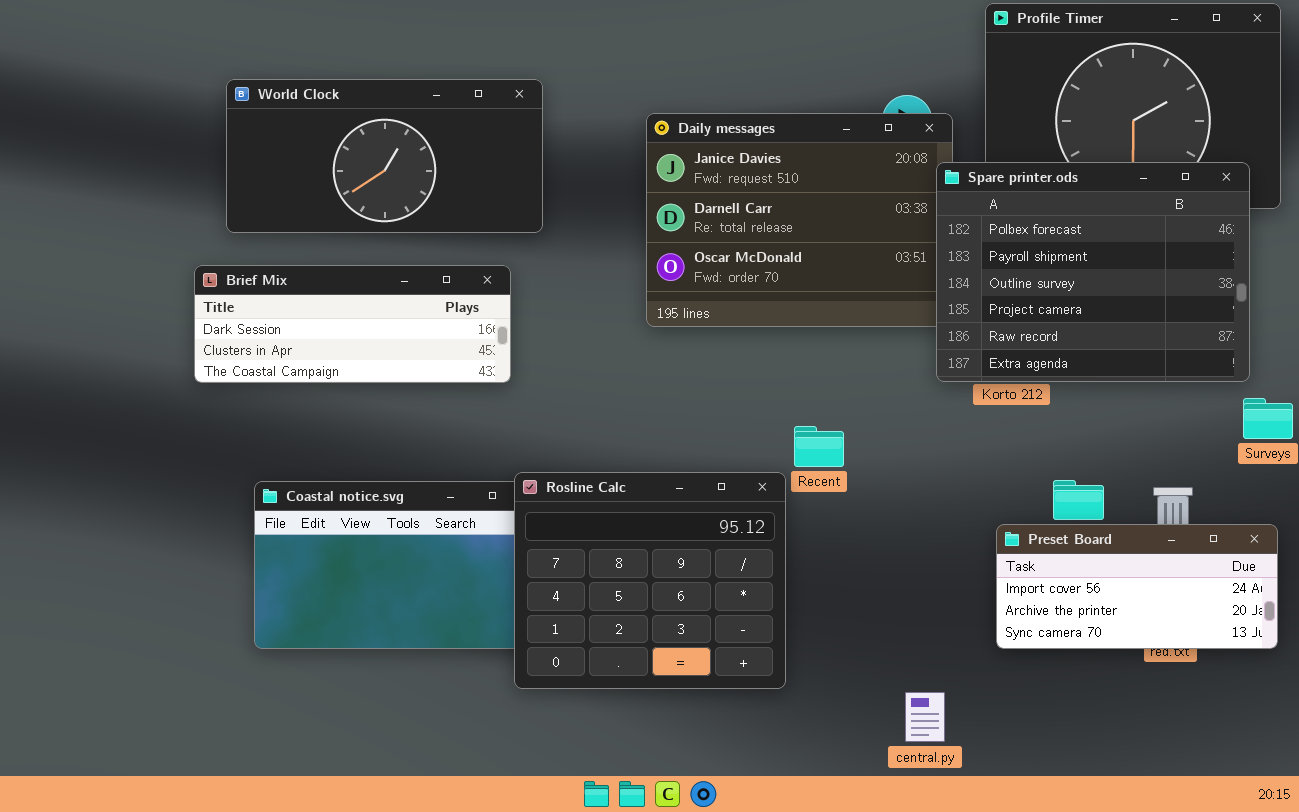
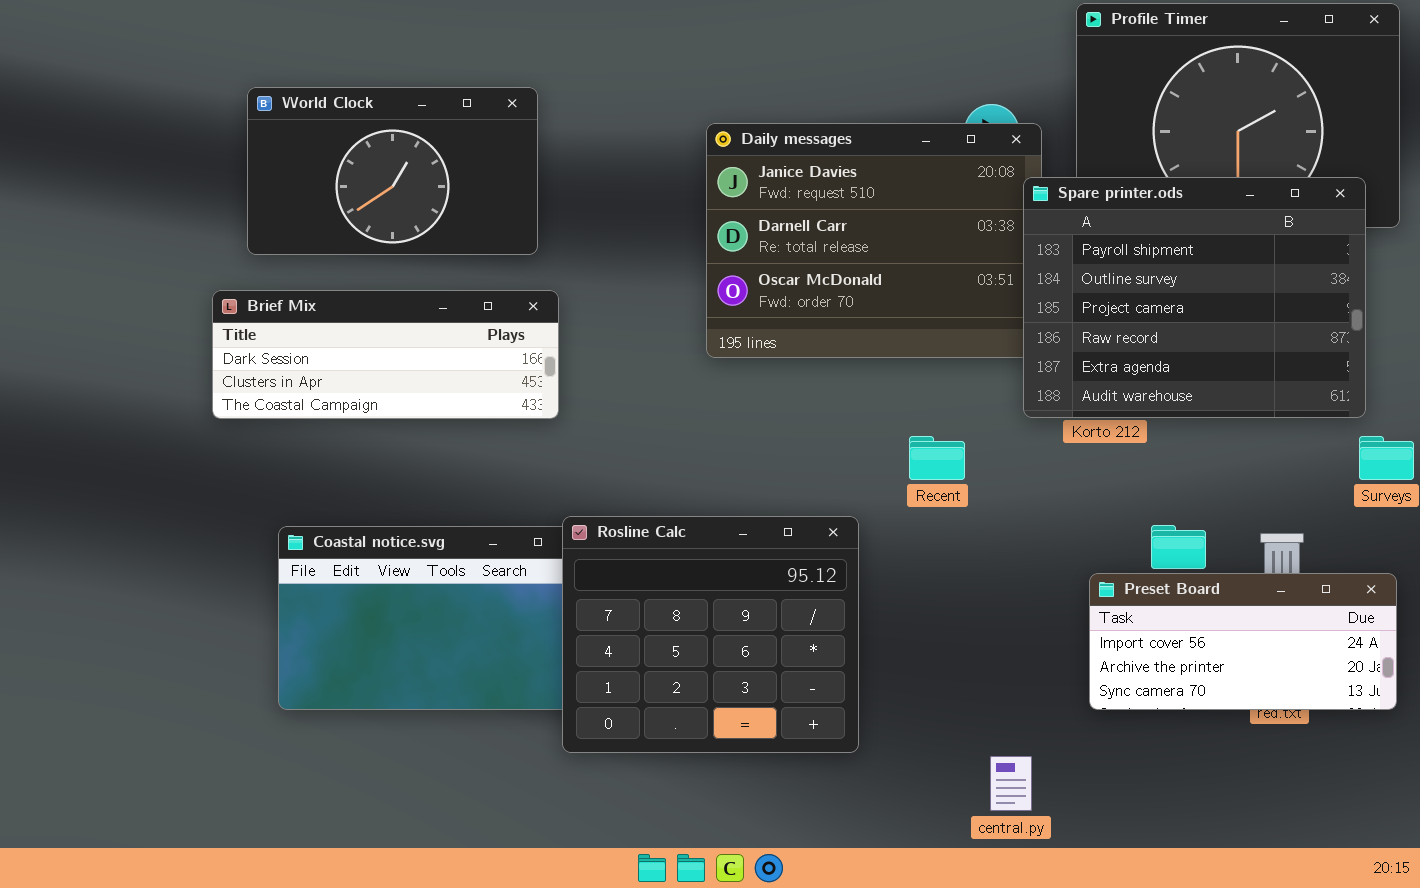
World Clock: [226,79,543,233] -> [247,87,538,255], resized
Spare printer.ods: [936,162,1250,382] -> [1023,177,1366,418], scrolled down 1 row
Recent: [794,426,844,467] -> [909,436,965,480], moved

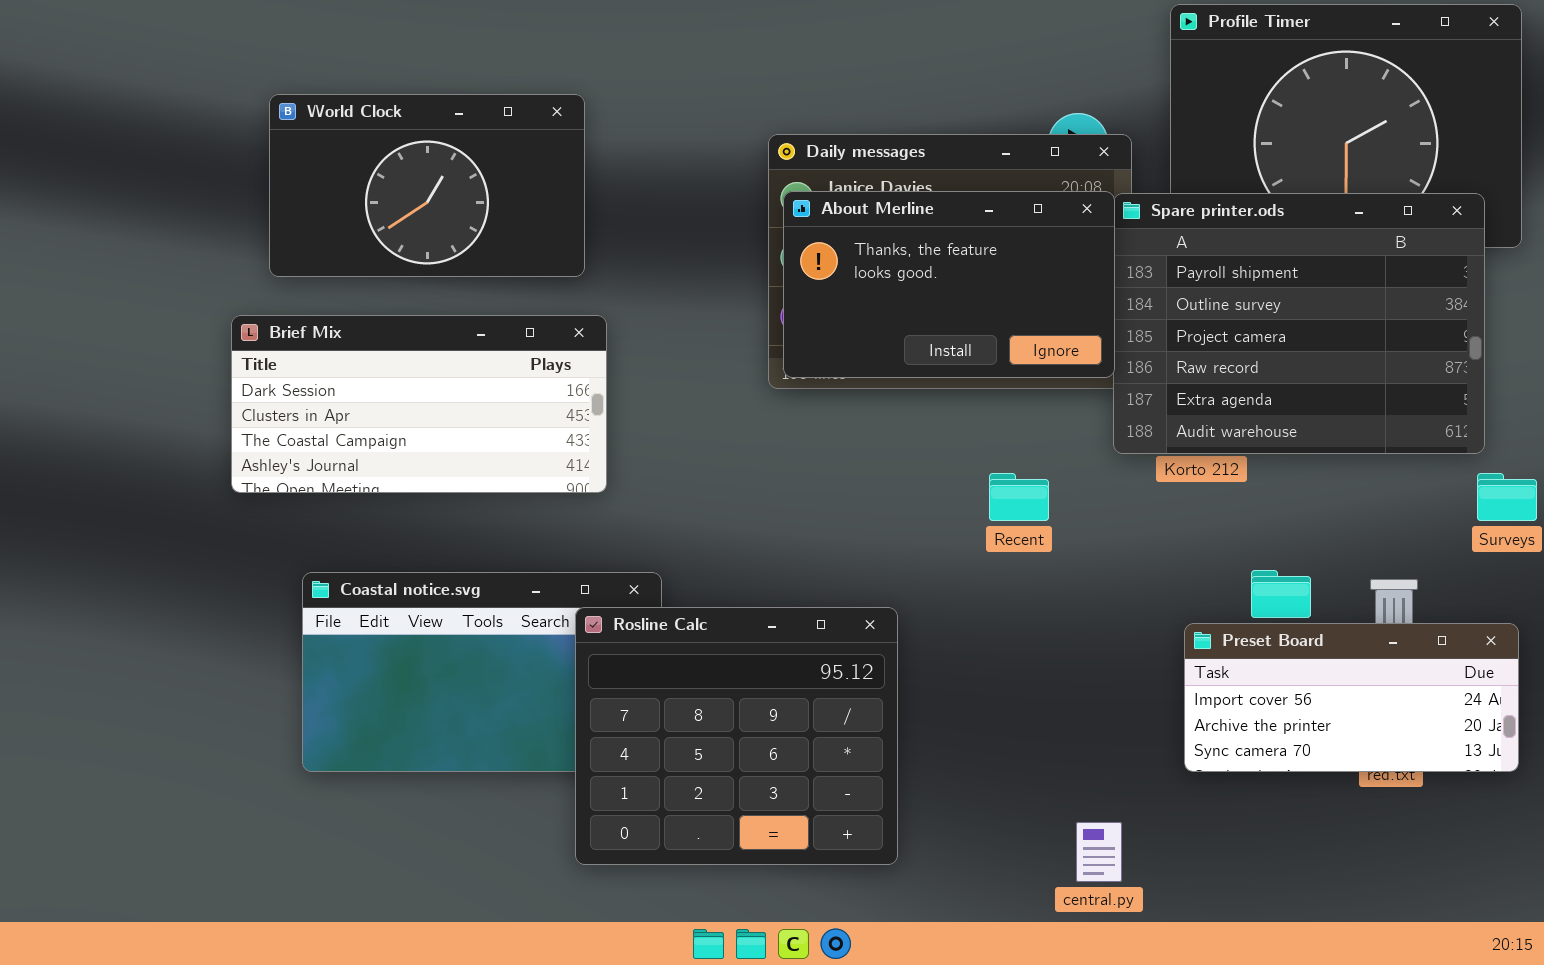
About Merline: none -> [783,191,1115,378], opened
Brief Mix: [212,290,559,419] -> [231,315,607,493], resized
Rosline Calc: [562,516,859,753] -> [575,607,898,865], moved

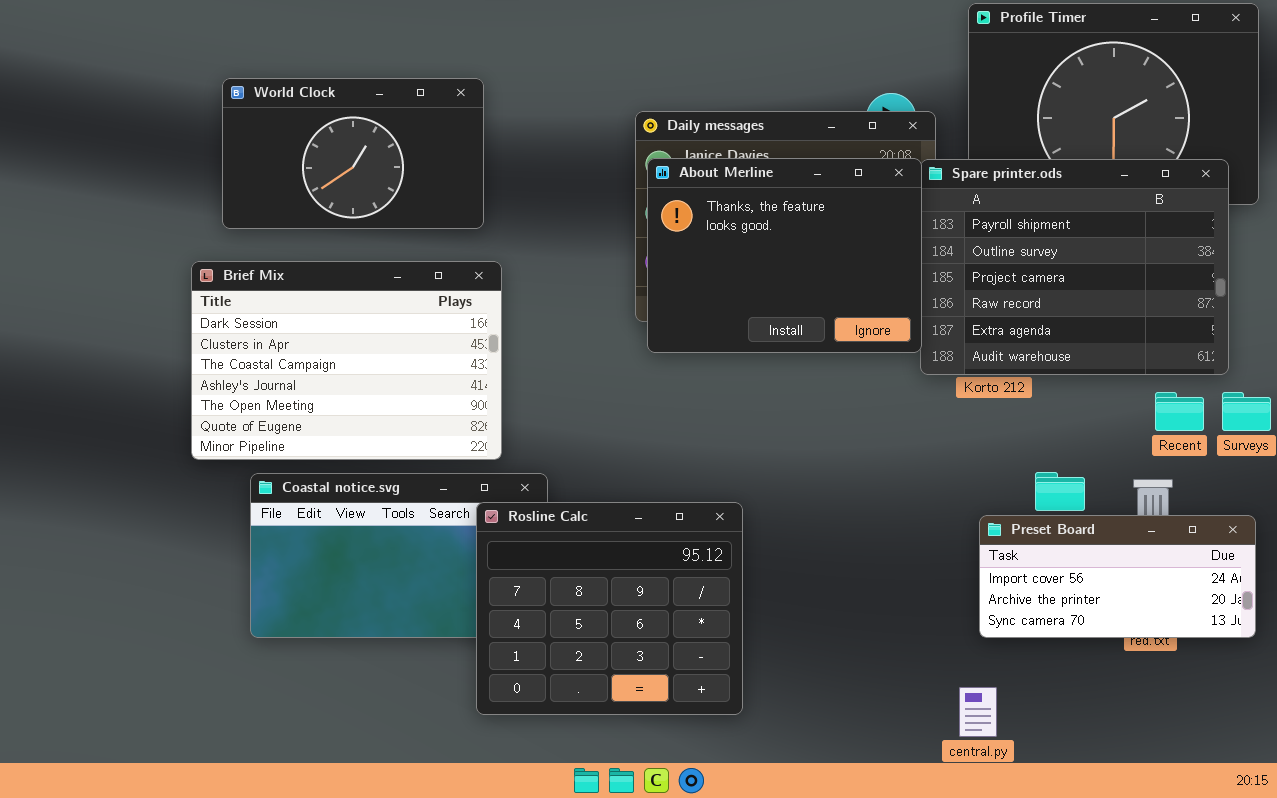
About Merline: [783,191,1115,378] -> [647,158,922,353], resized
Brief Mix: [231,315,607,493] -> [191,261,502,460], resized
Recent: [989,473,1049,521] -> [1155,392,1204,431], moved
central.py: [1076,822,1122,882] -> [959,687,997,737], moved

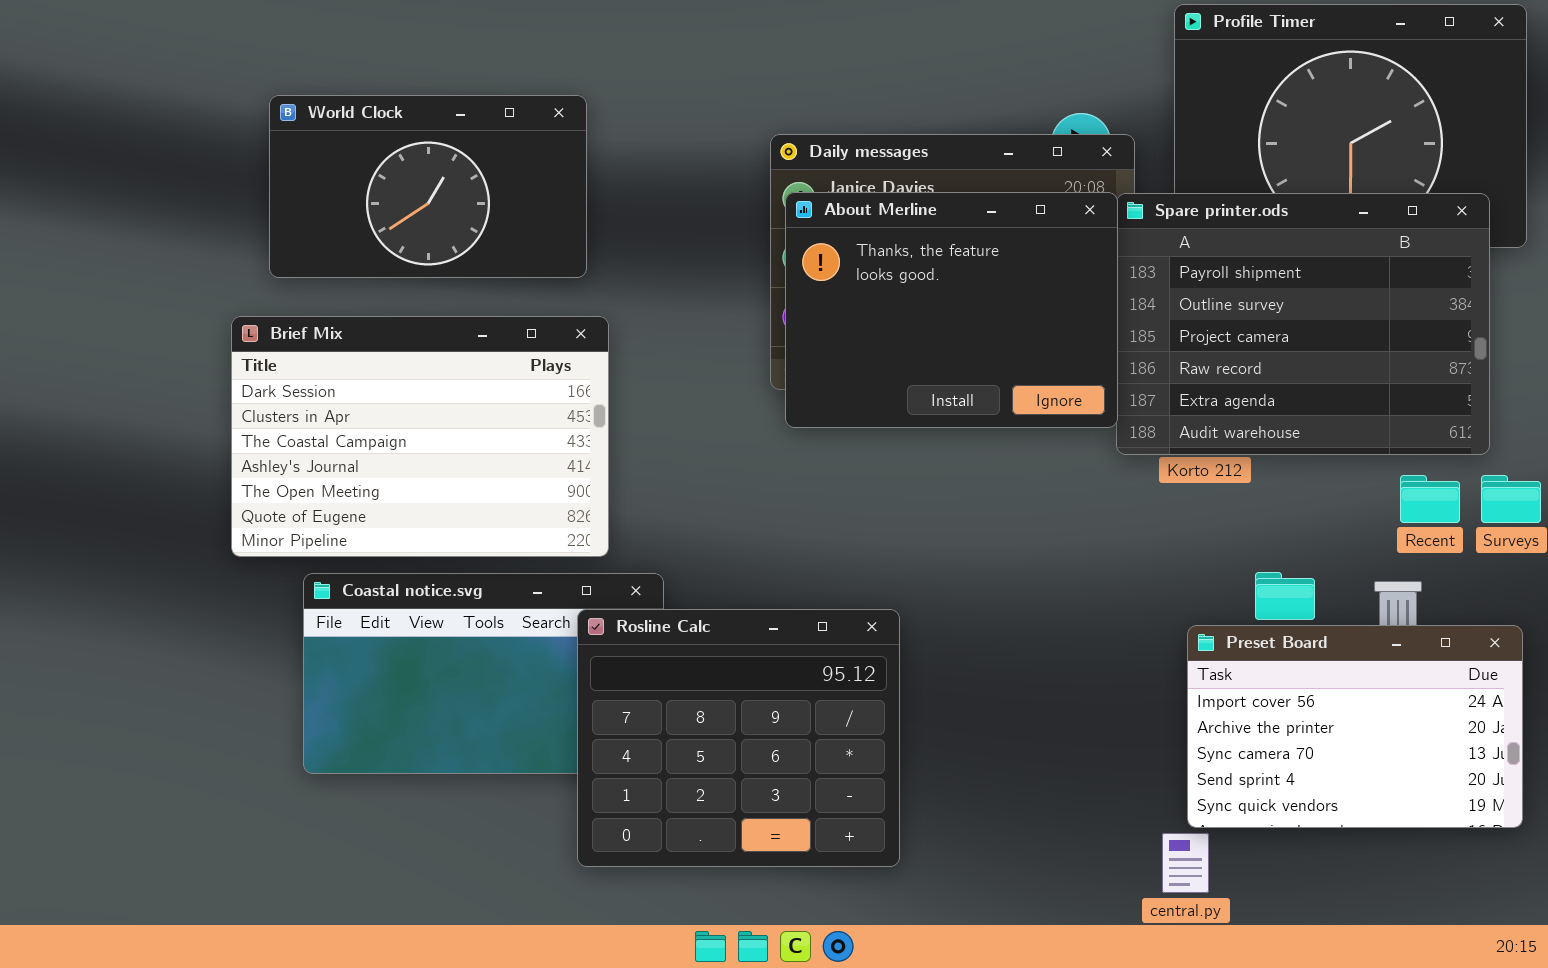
Preset Board: [979,515,1256,638] -> [1187,625,1523,828], resized

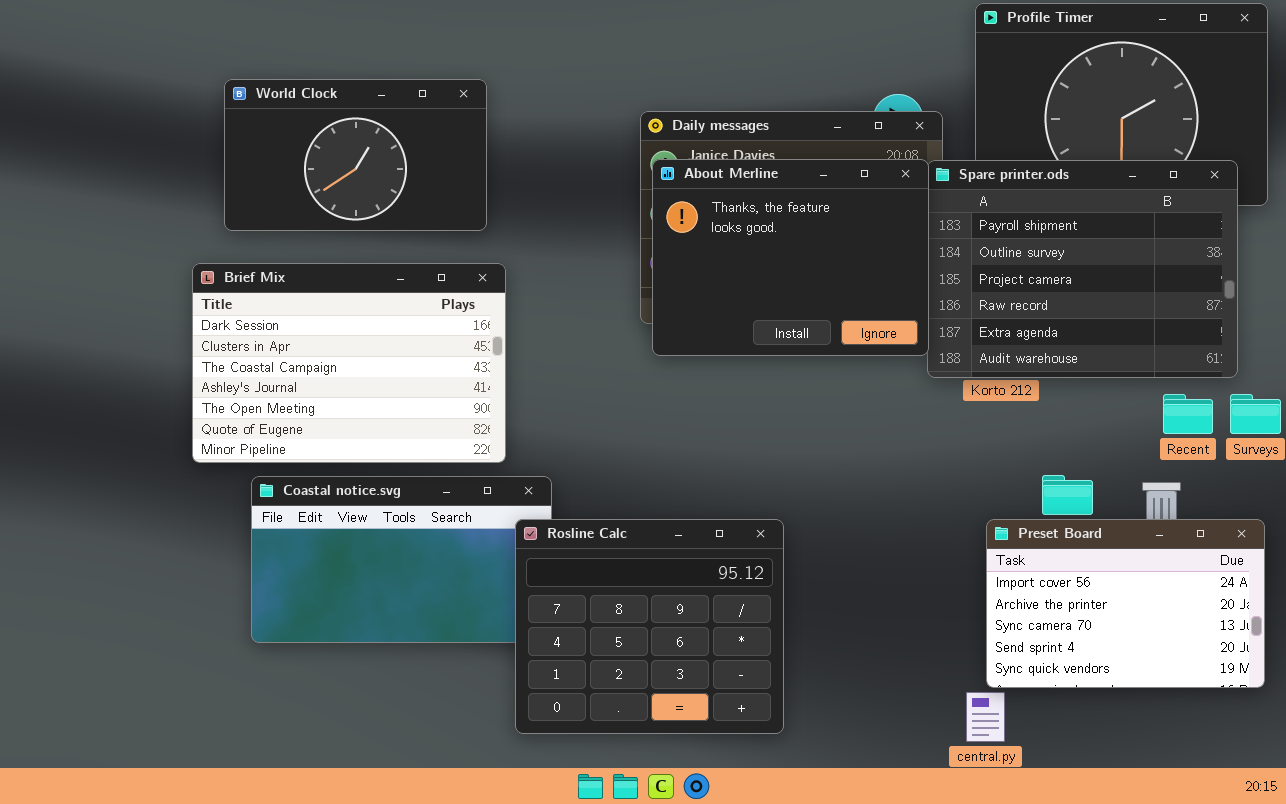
Rosline Calc: [577,609,900,867] -> [515,519,784,734], moved

